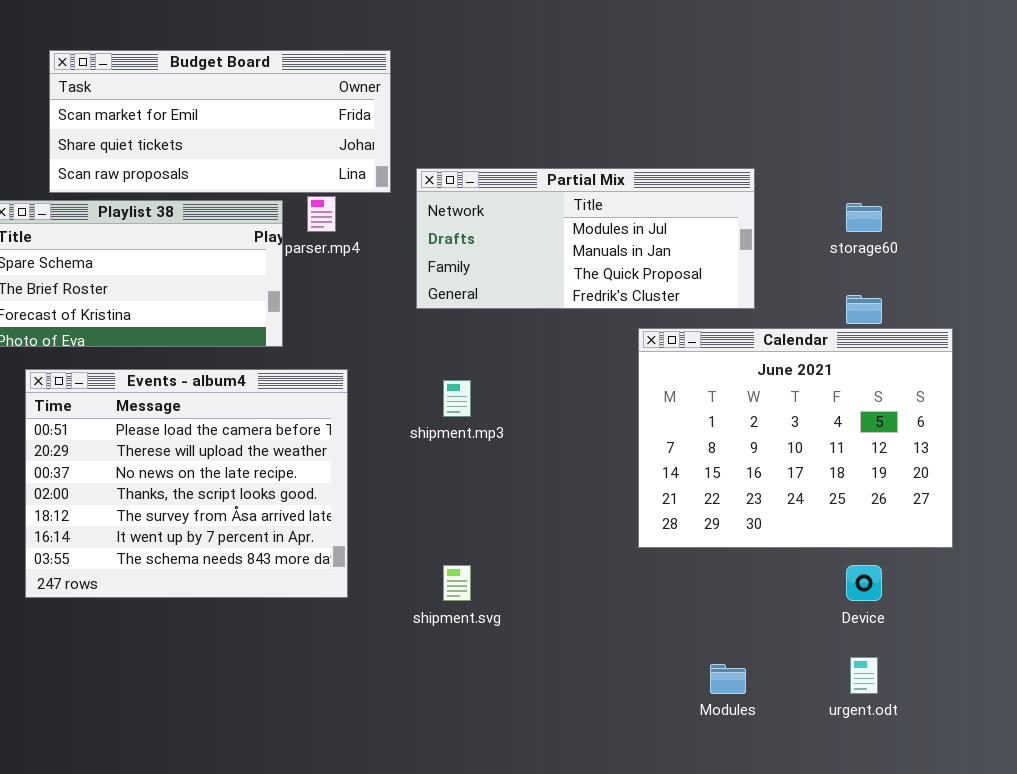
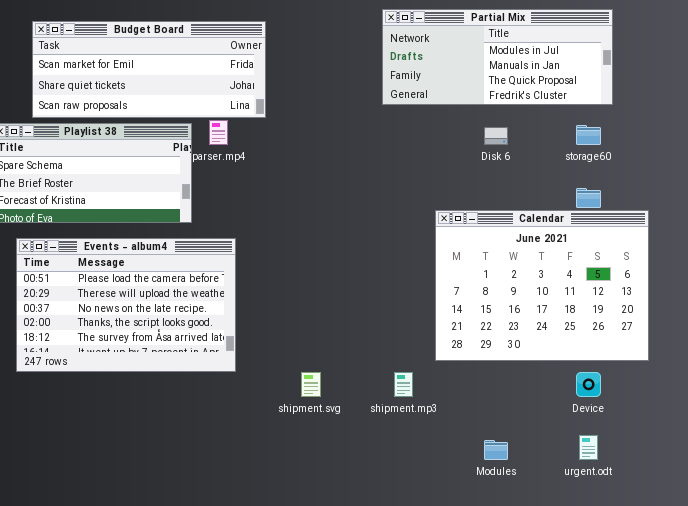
Partial Mix: [416,168,755,309] -> [382,9,613,105], moved
Events - album4: [25,369,348,598] -> [16,238,236,372], resized
shipment.mp3: [443,380,471,417] -> [394,372,413,397], moved

